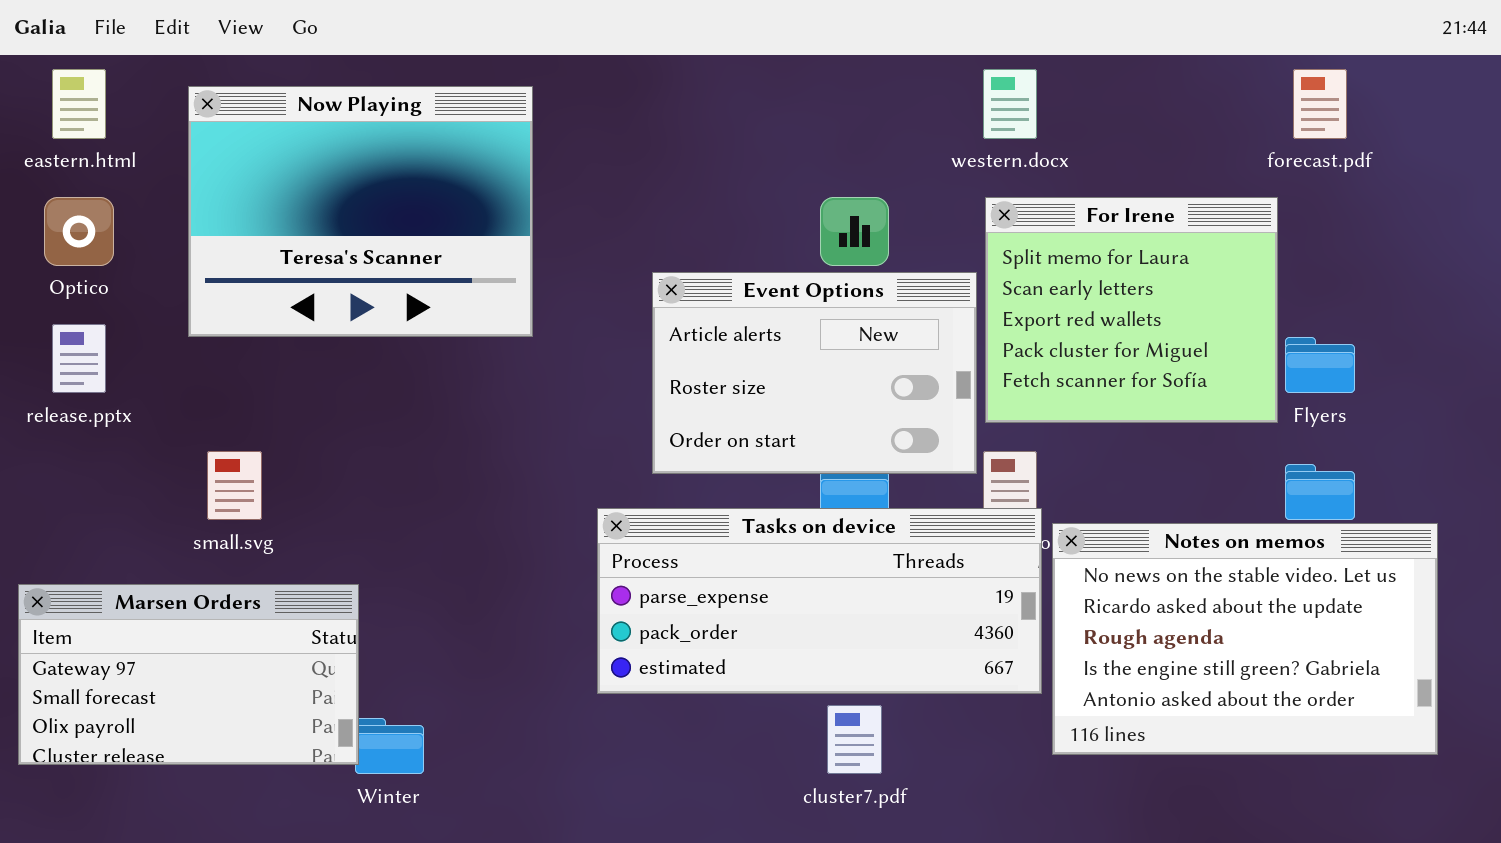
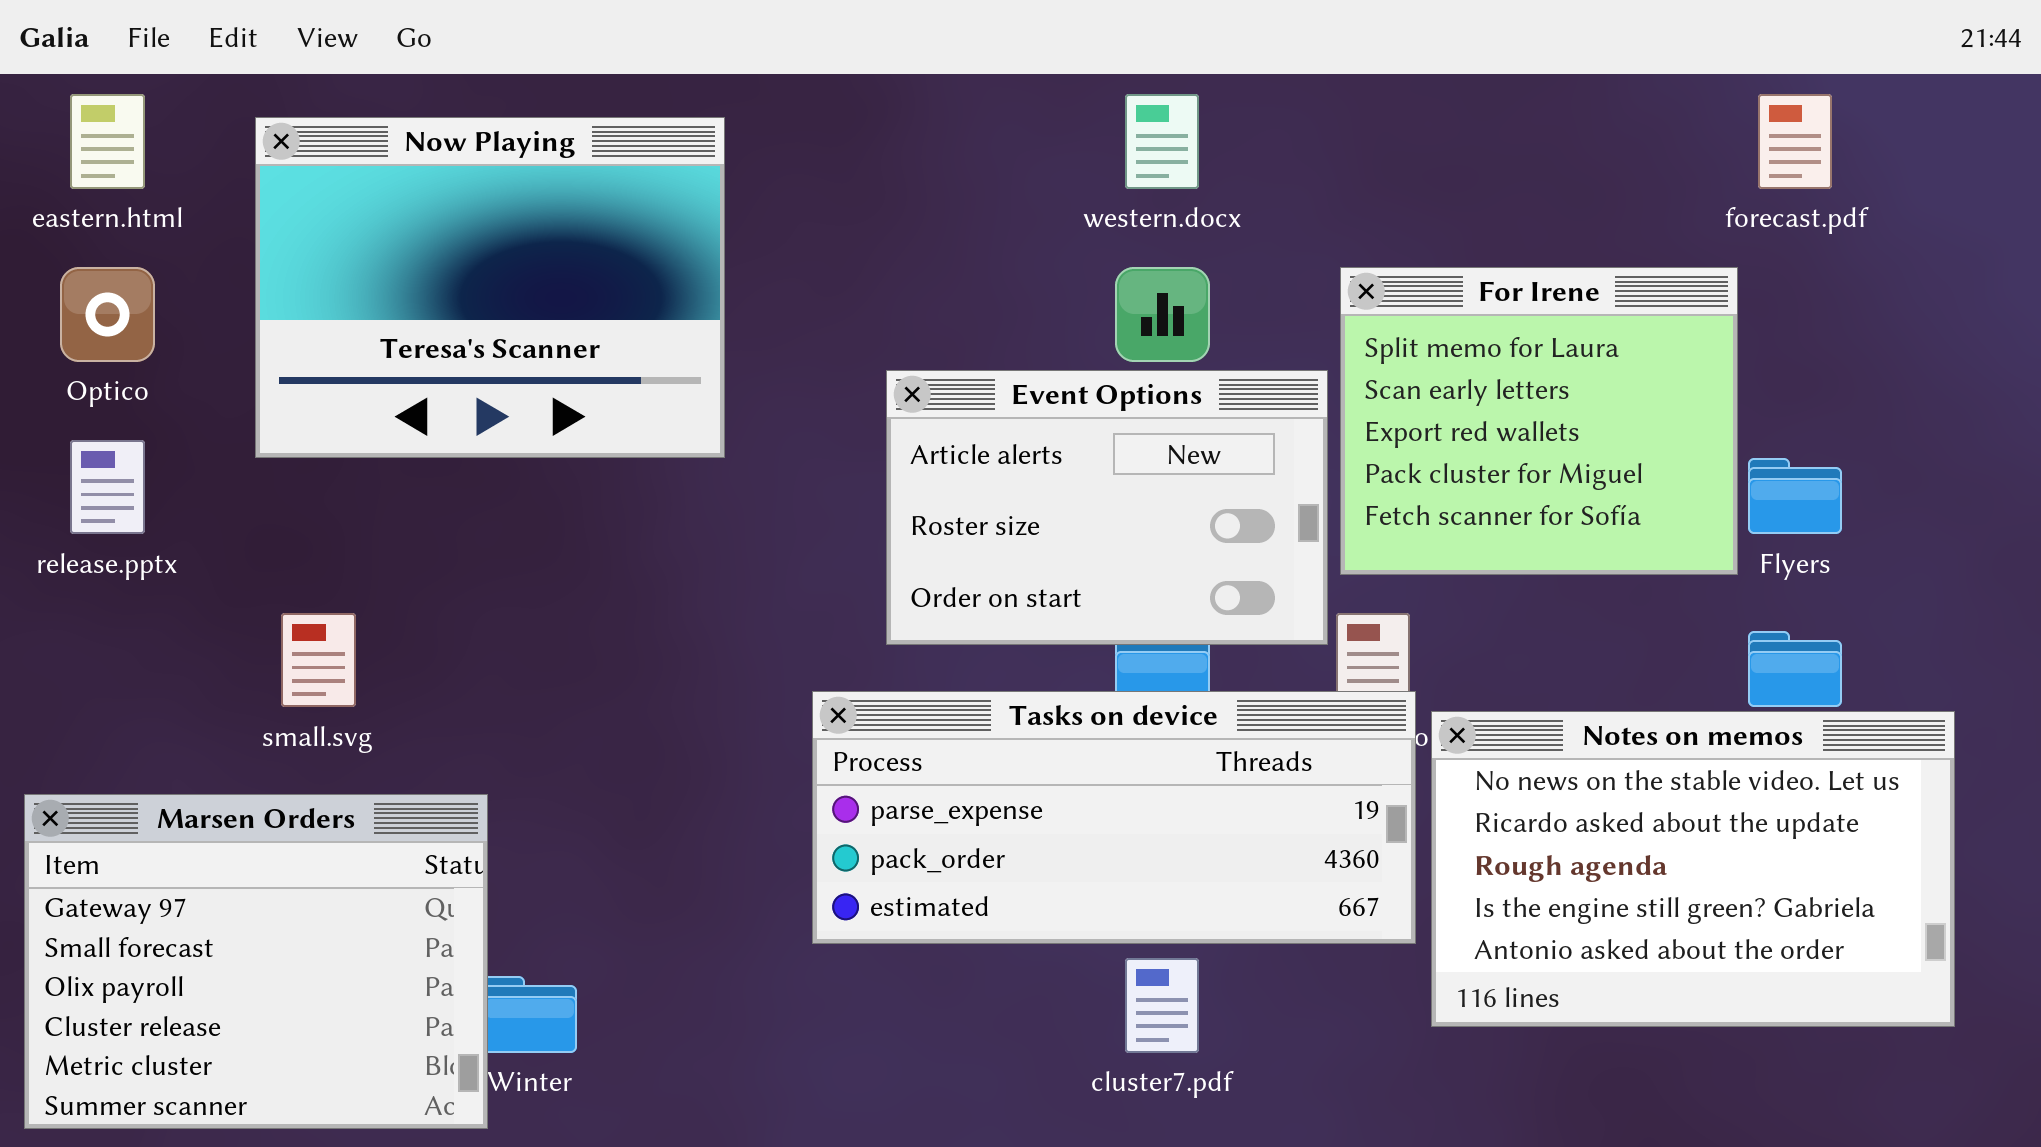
western.docx: [983,69,1037,139] -> [1125,94,1199,189], moved
Marsen Orders: [18,584,359,765] -> [24,794,488,1129], resized

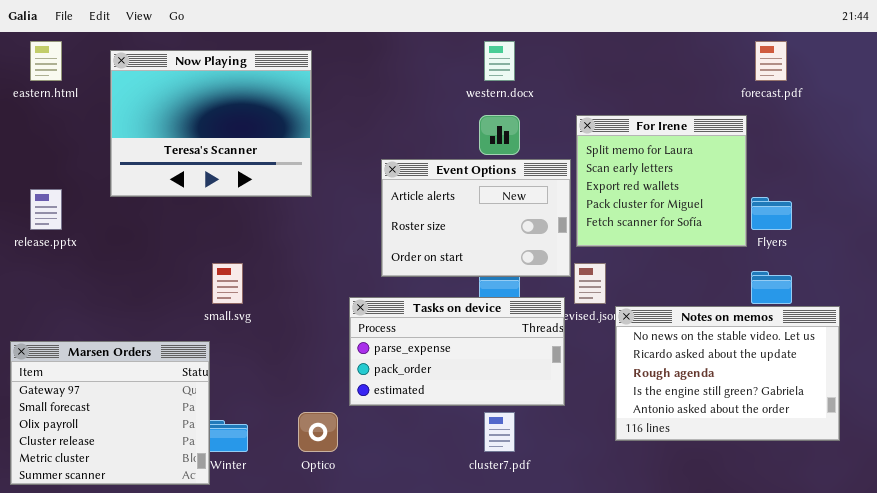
Optico: [60,267,155,362] -> [298,412,338,452], moved
small.svg: [281,613,356,707] -> [212,263,243,304], moved
Tasks on device: [812,691,1416,944] -> [349,297,565,406], resized

